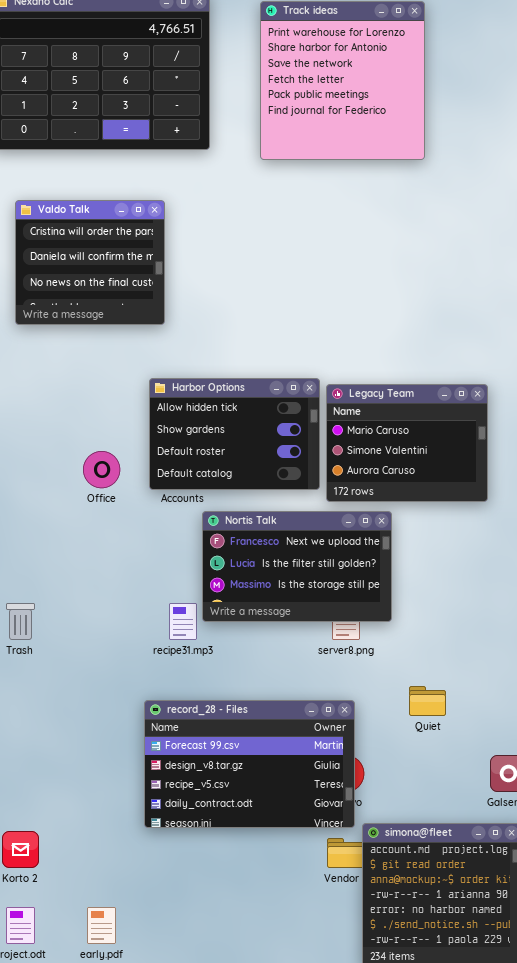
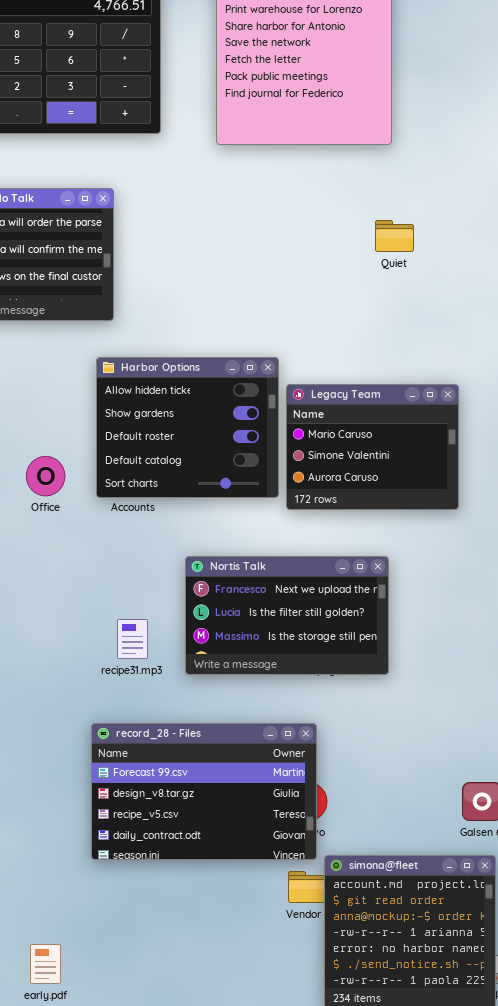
Harbor Options: [149,378,320,490] -> [96,357,279,498], resized
Nortis Talk: [202,511,392,622] -> [185,556,389,675], moved
Quiet: [409,686,446,716] -> [375,220,414,252], moved

